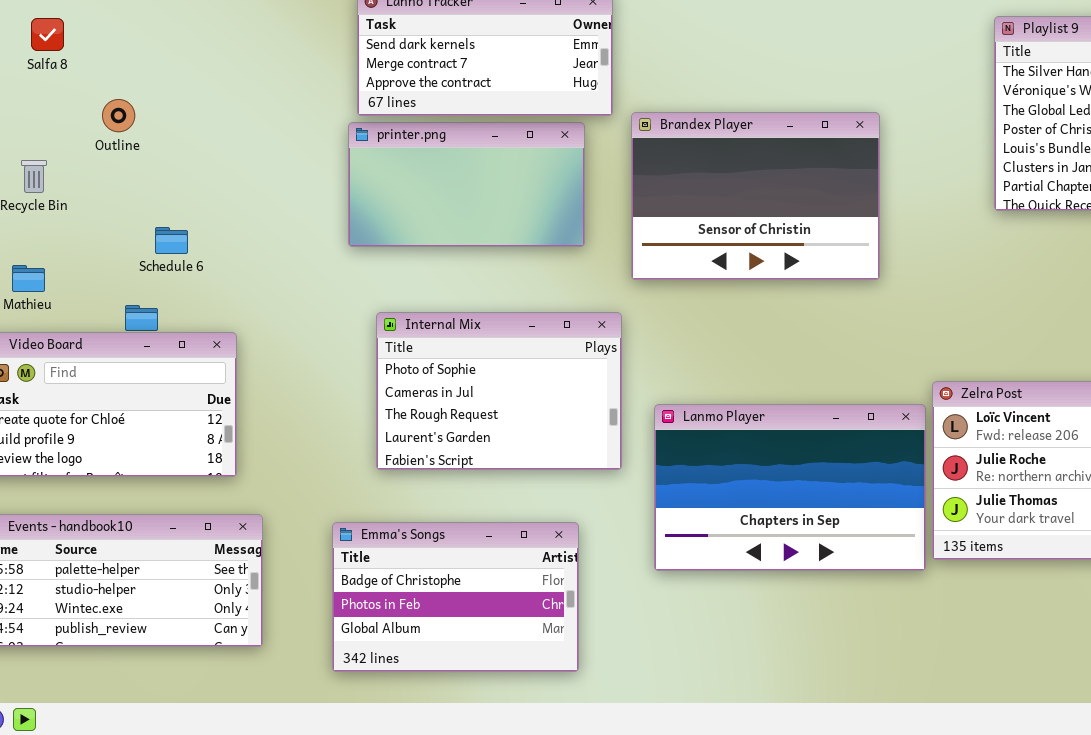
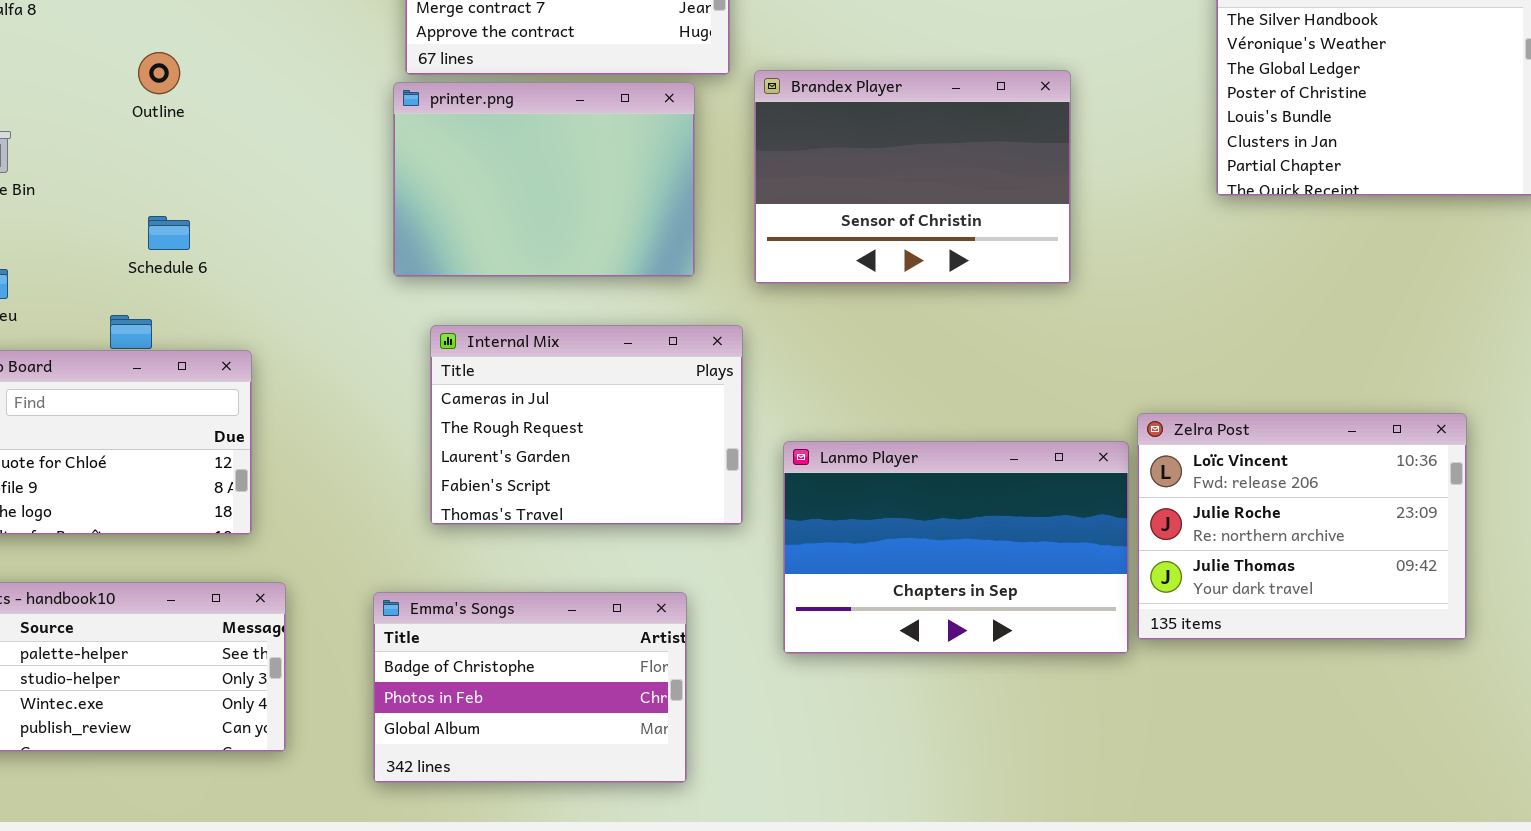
Outline: [102,99,135,132] -> [138,52,180,94], moved
printer.png: [348,122,585,247] -> [393,82,695,277], resized
Internal Mix: [376,312,622,470] -> [430,325,743,525], scrolled down 1 row

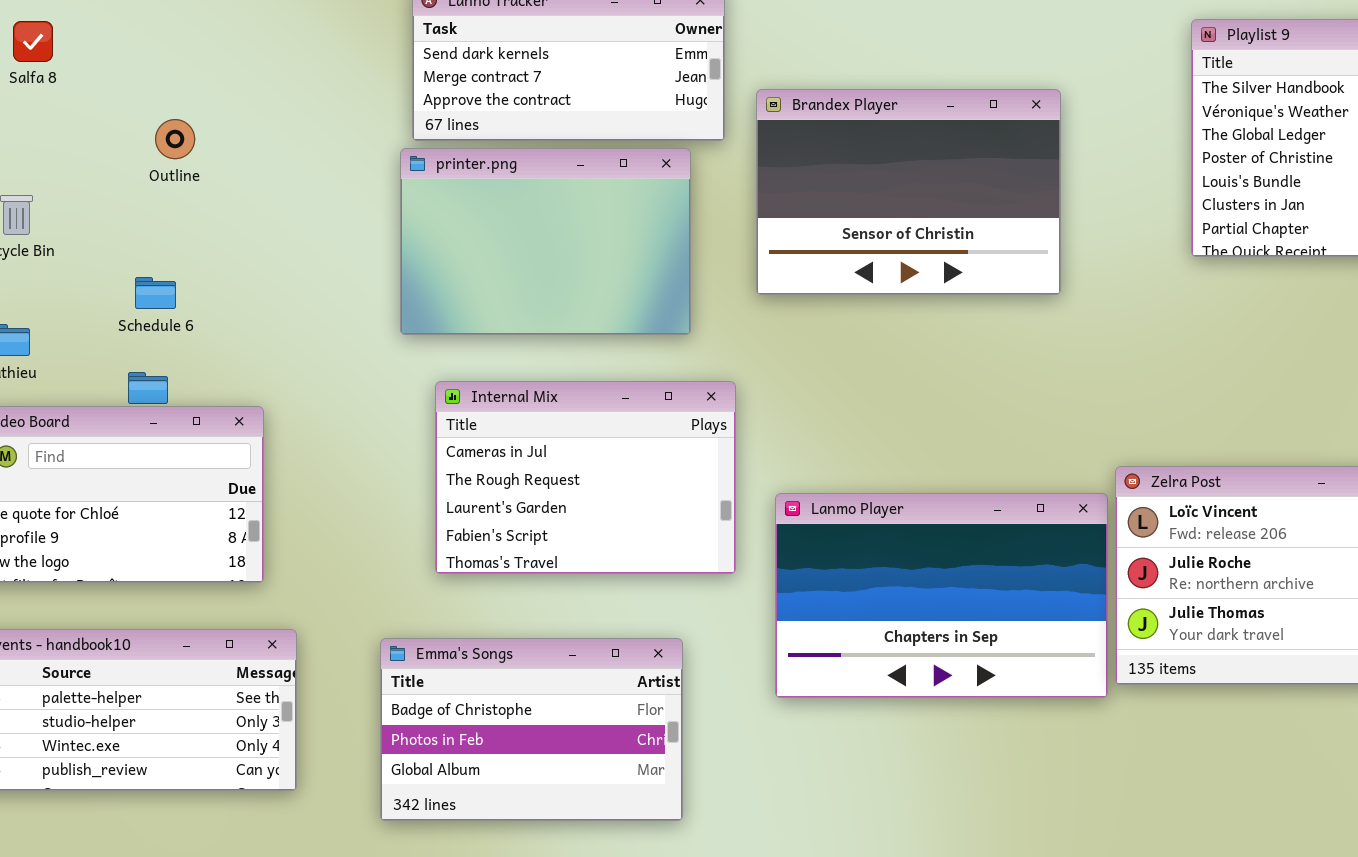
Brandex Player: [754,70,1071,284] -> [756,89,1061,295], moved
Schedule 6: [148,216,190,250] -> [135,277,176,309], moved

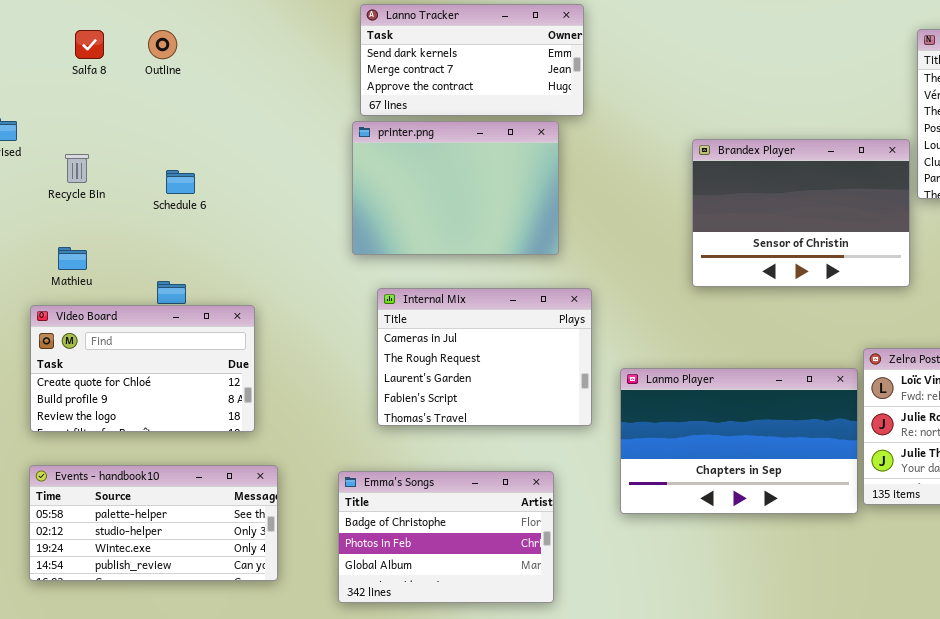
Brandex Player: [756,89,1061,295] -> [692,139,910,287], moved
Outline: [155,119,195,159] -> [148,30,177,59], moved
Schedule 6: [135,277,176,309] -> [166,170,195,194], moved

